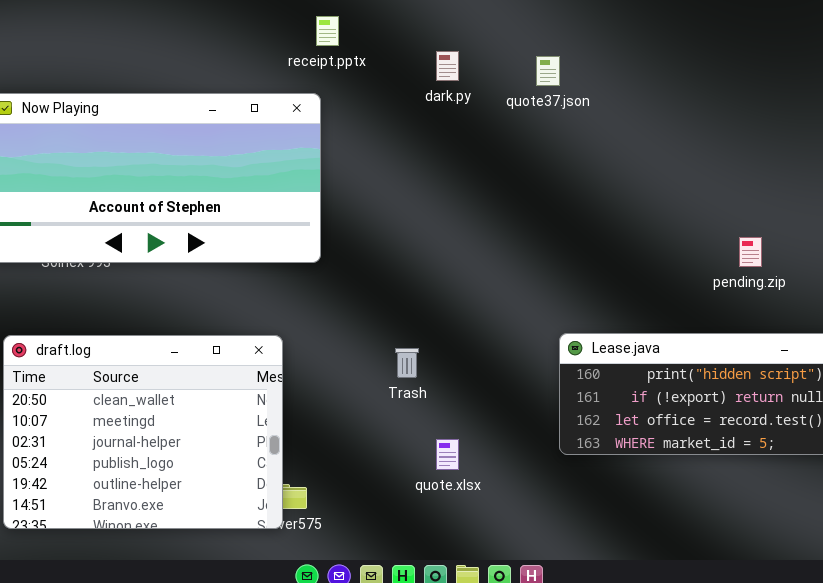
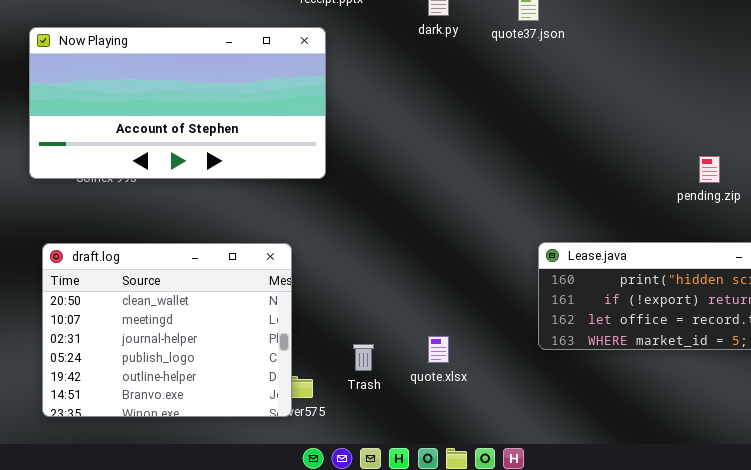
Trash: [395,348,419,378] -> [353,344,374,371], moved

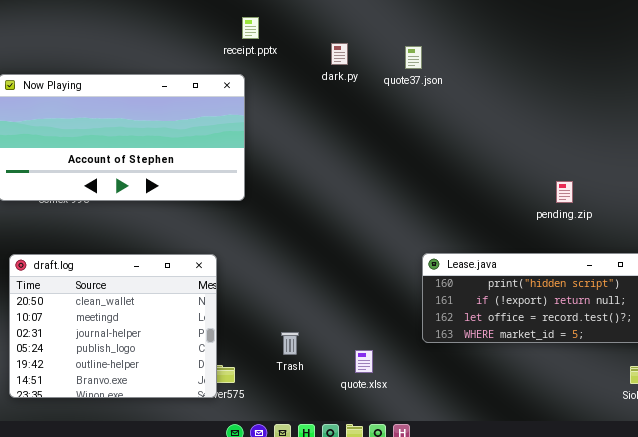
quote.xlsx: [428,336,449,363] -> [355,350,373,373], moved
Trash: [353,344,374,371] -> [281,332,299,355], moved

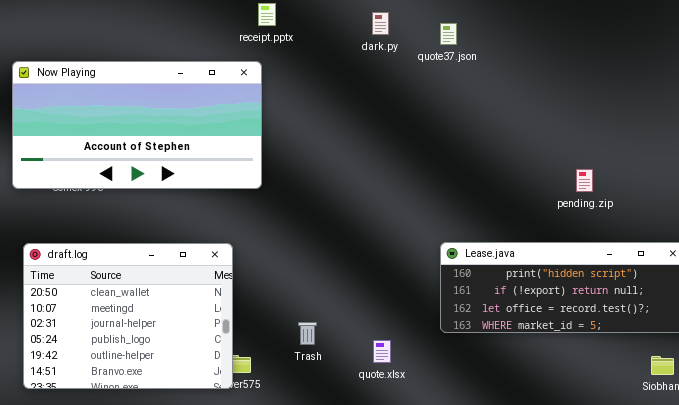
dark.py: [331,43,348,65] -> [372,12,389,35], moved
quote37.json: [405,46,422,69] -> [440,23,457,45], moved

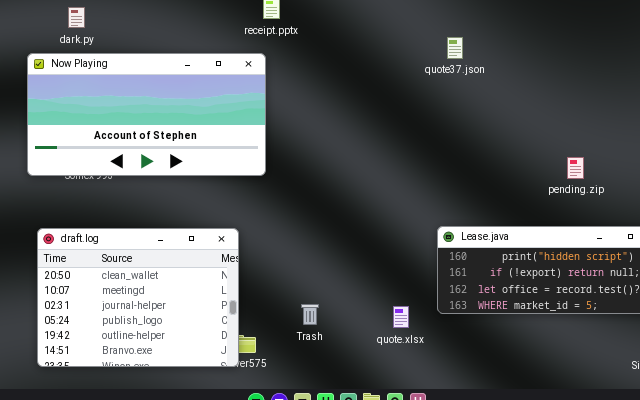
dark.py: [372,12,389,35] -> [68,7,85,28], moved
quote37.json: [440,23,457,45] -> [447,37,463,59], moved
quote.xlsx: [373,340,391,363] -> [393,306,409,328], moved

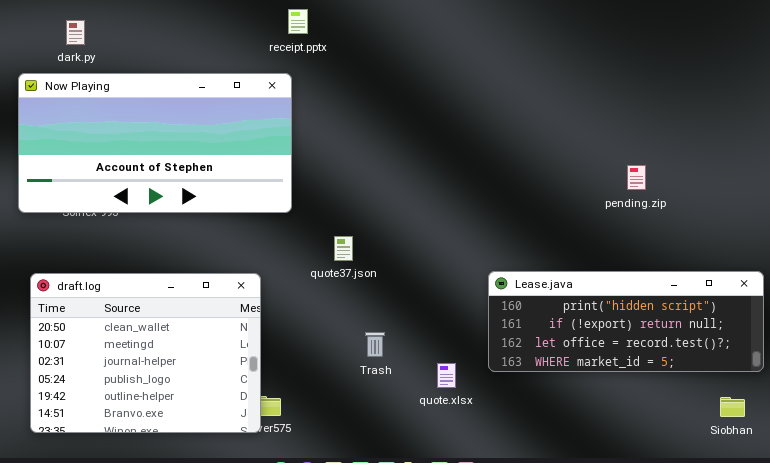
quote37.json: [447,37,463,59] -> [334,236,353,261], moved
pending.zip: [567,157,584,179] -> [627,165,646,190], moved
Trash: [301,304,319,325] -> [365,332,385,357], moved

